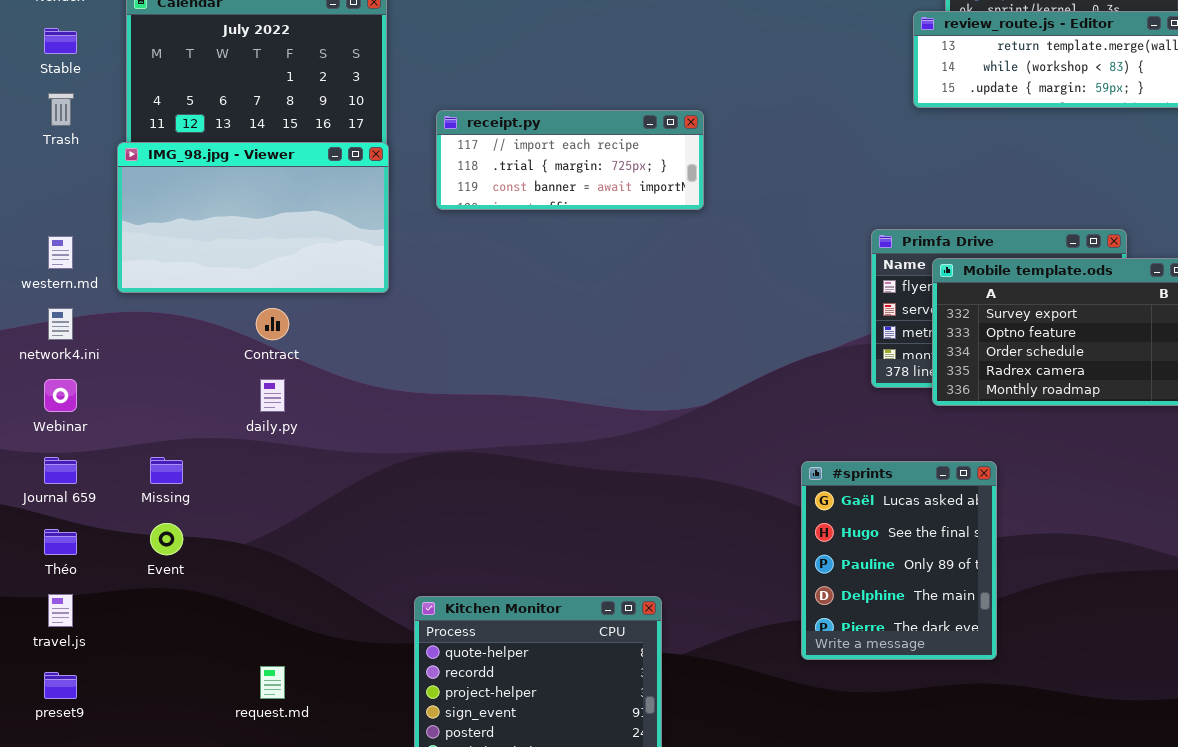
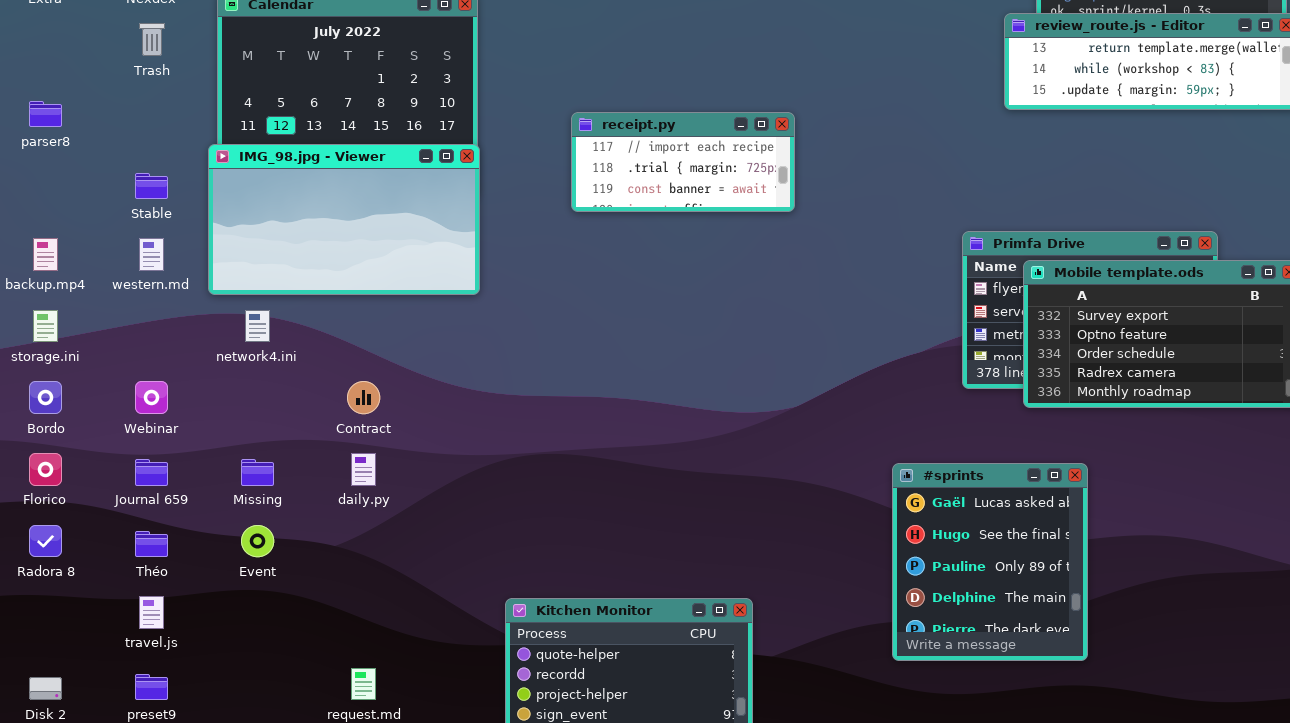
Stable: [44,28,77,54] -> [135,173,168,199], moved
Trash: [48,93,74,126] -> [139,23,165,56], moved
receipt.py: [436,110,704,210] -> [571,112,795,212], resized
network4.ini: [48,308,73,340] -> [245,310,270,342], moved
Contract: [256,308,289,340] -> [347,381,380,414], moved
daily.py: [260,379,285,412] -> [351,453,376,486], moved

